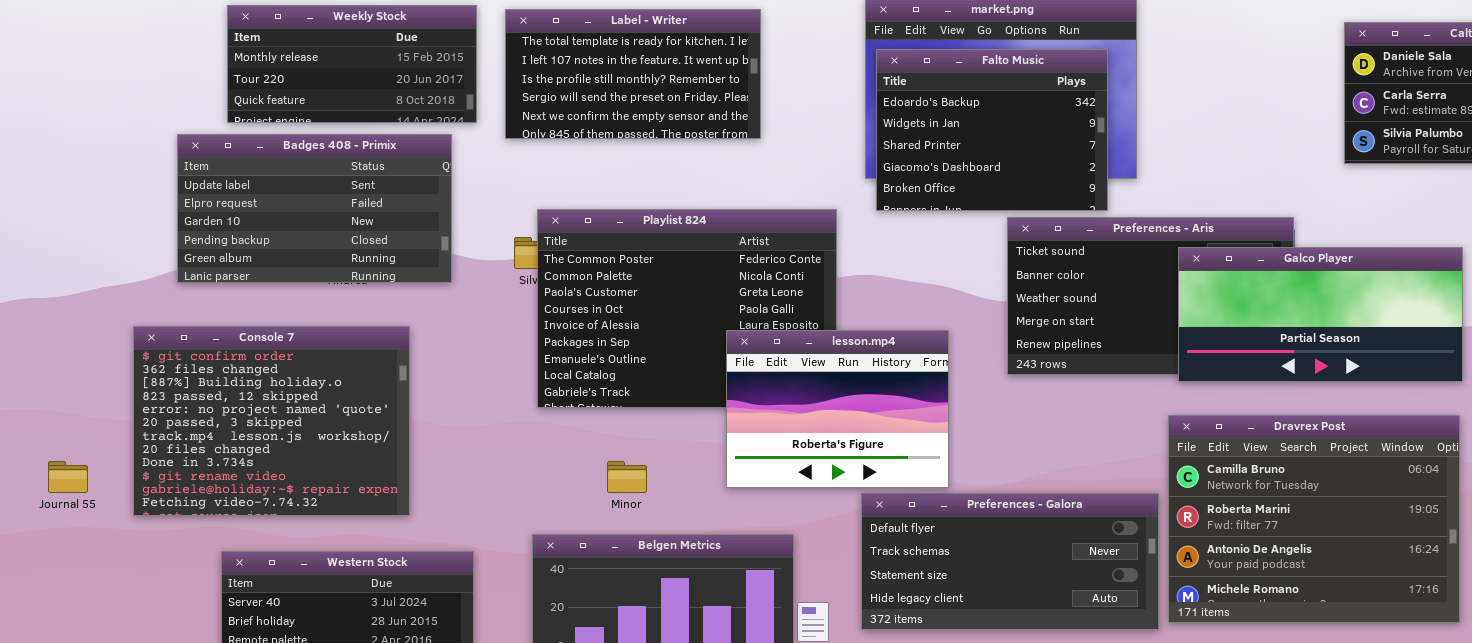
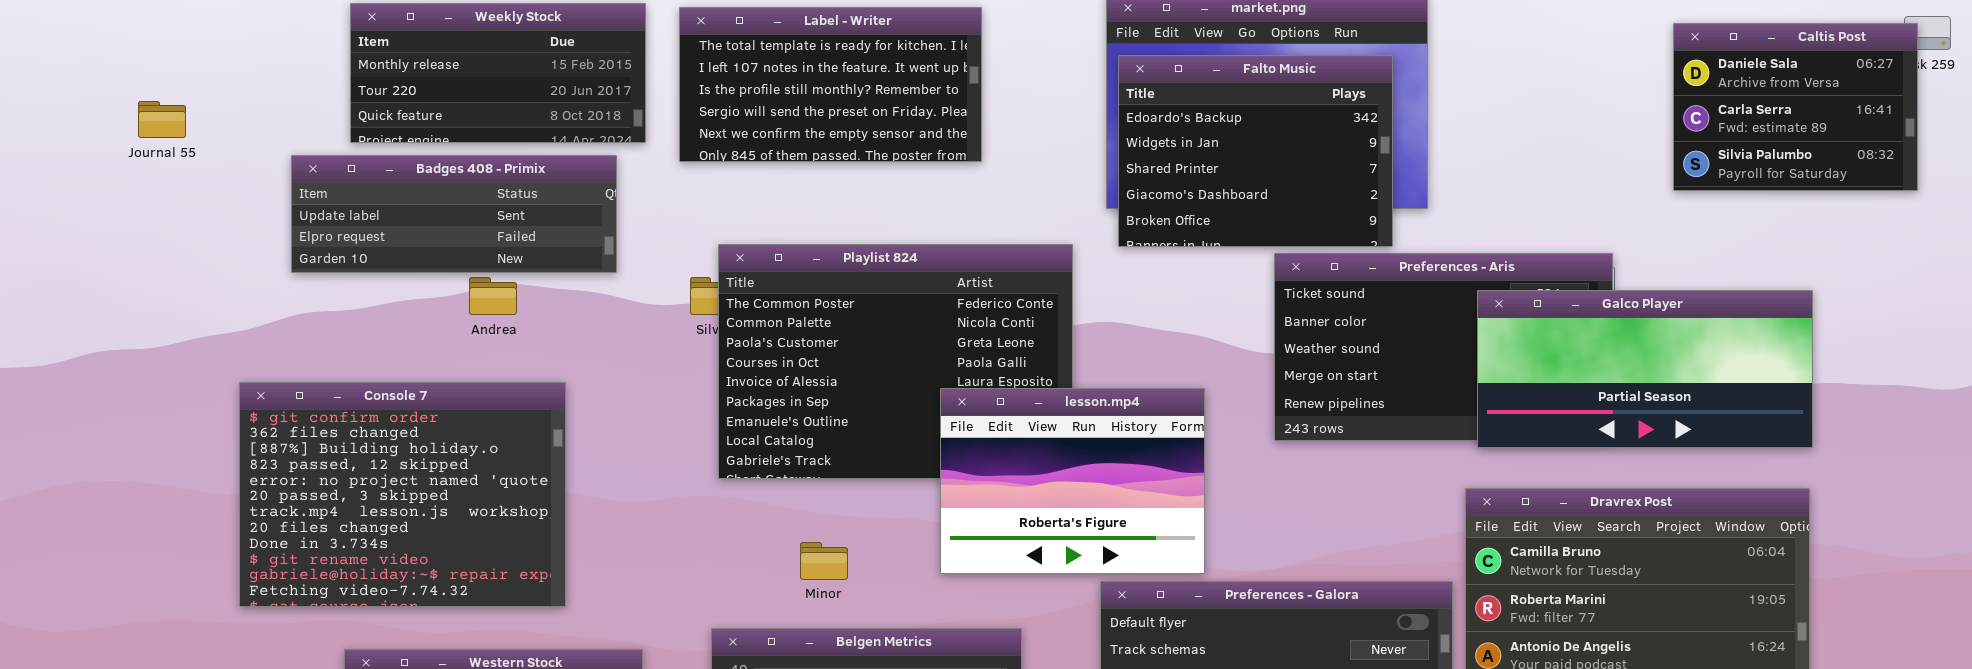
Badges 408 - Primix: [177,134,452,283] -> [291,155,617,273], resized
Journal 55: [48,461,88,493] -> [138,101,186,138], moved

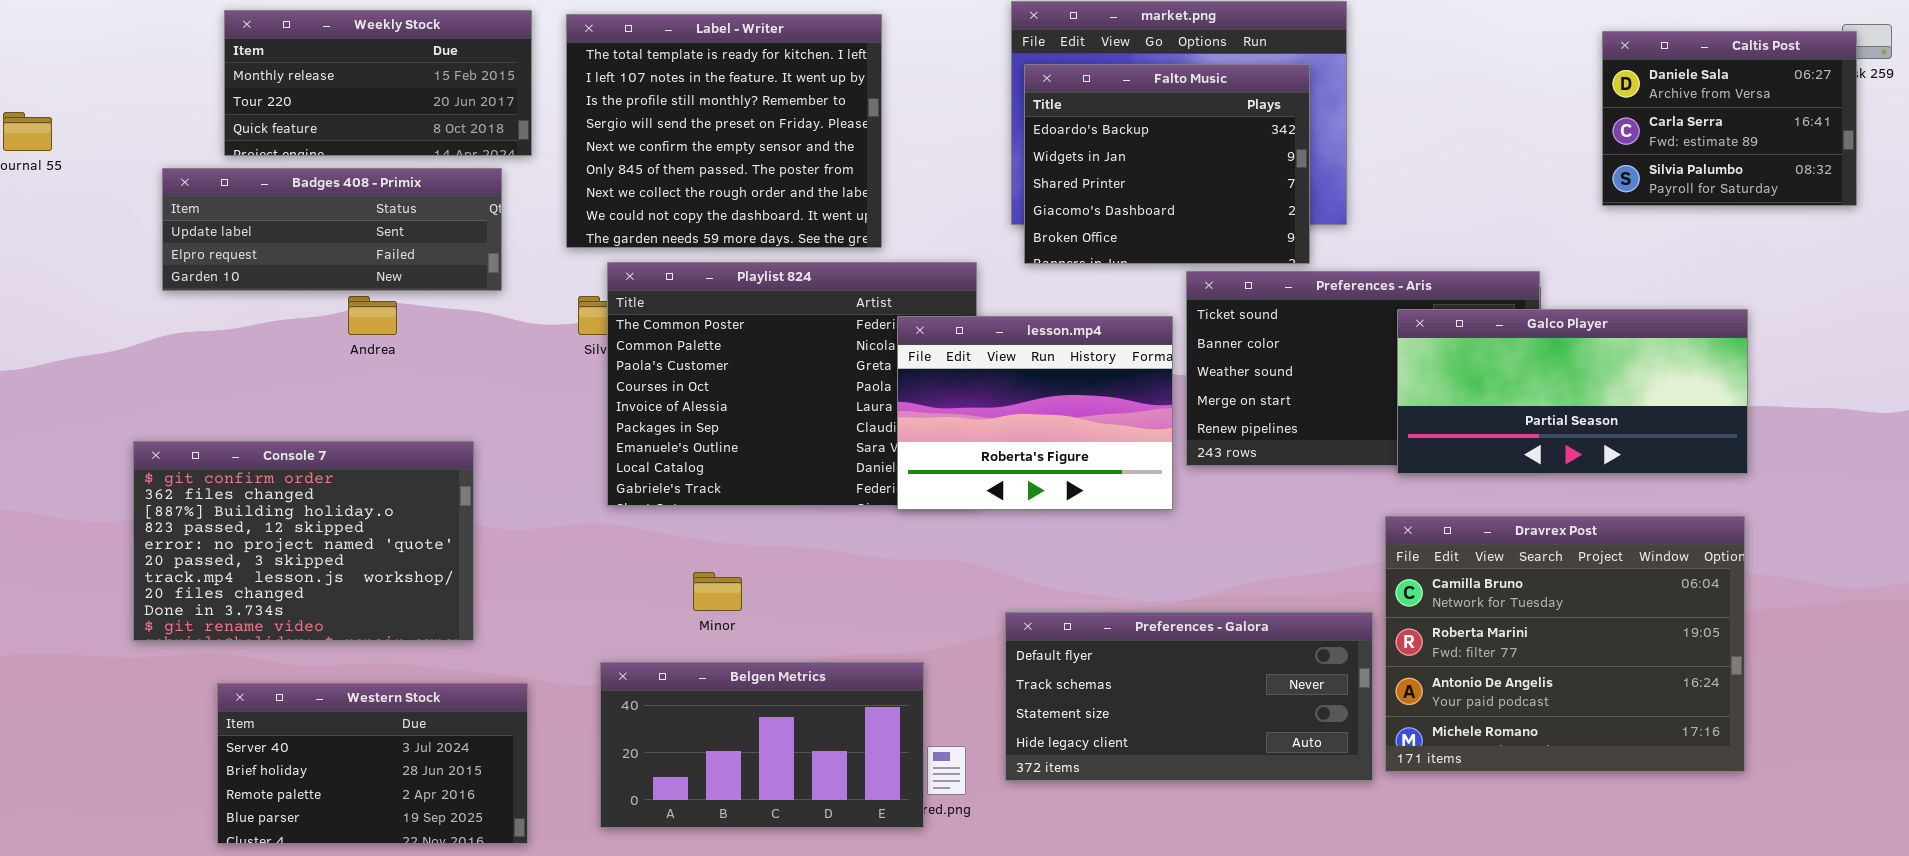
Label - Writer: [679,7,982,162] -> [566,14,882,248], resized
Console 7: [239,382,566,607] -> [133,441,474,641], moved, resized
lesson.mp4: [940,388,1205,574] -> [897,316,1173,510], moved

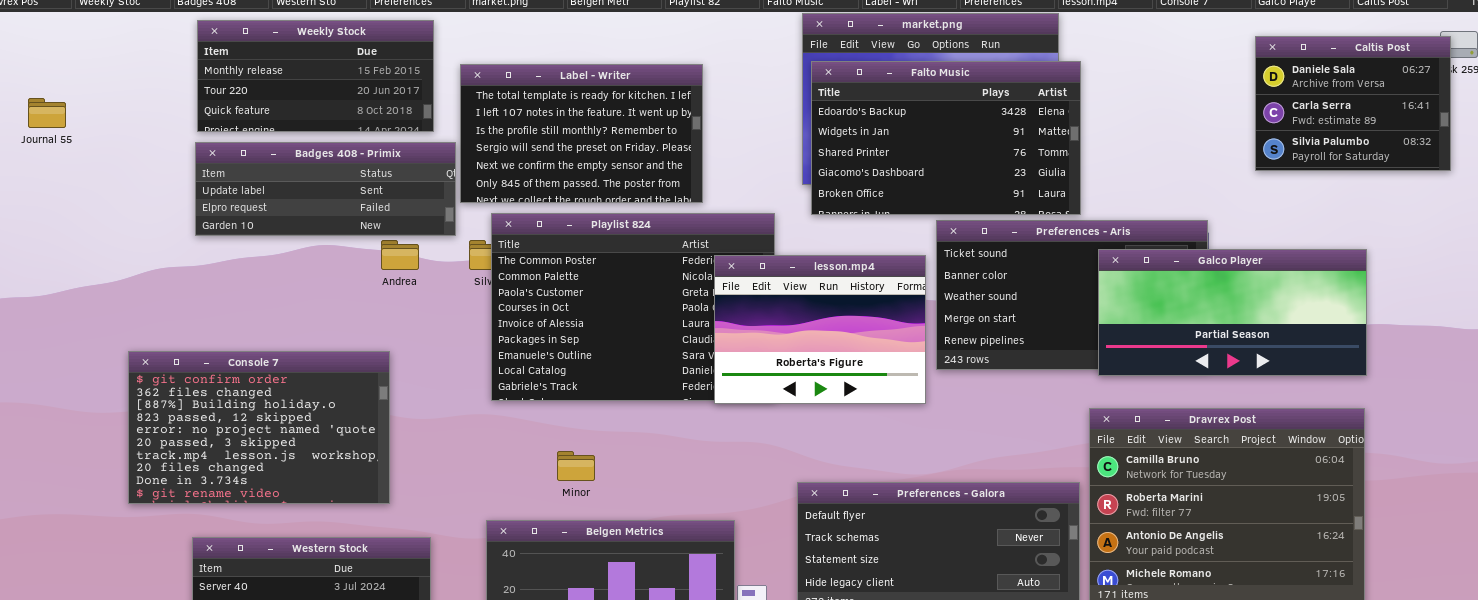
Label - Writer: [566,14,882,248] -> [460,64,703,203], resized
Falto Music: [1024,64,1310,264] -> [811,61,1081,215], resized
Badges 408 - Primix: [162,168,502,291] -> [195,142,456,236], moved
Andrea: [348,296,397,335] -> [381,240,419,270], moved

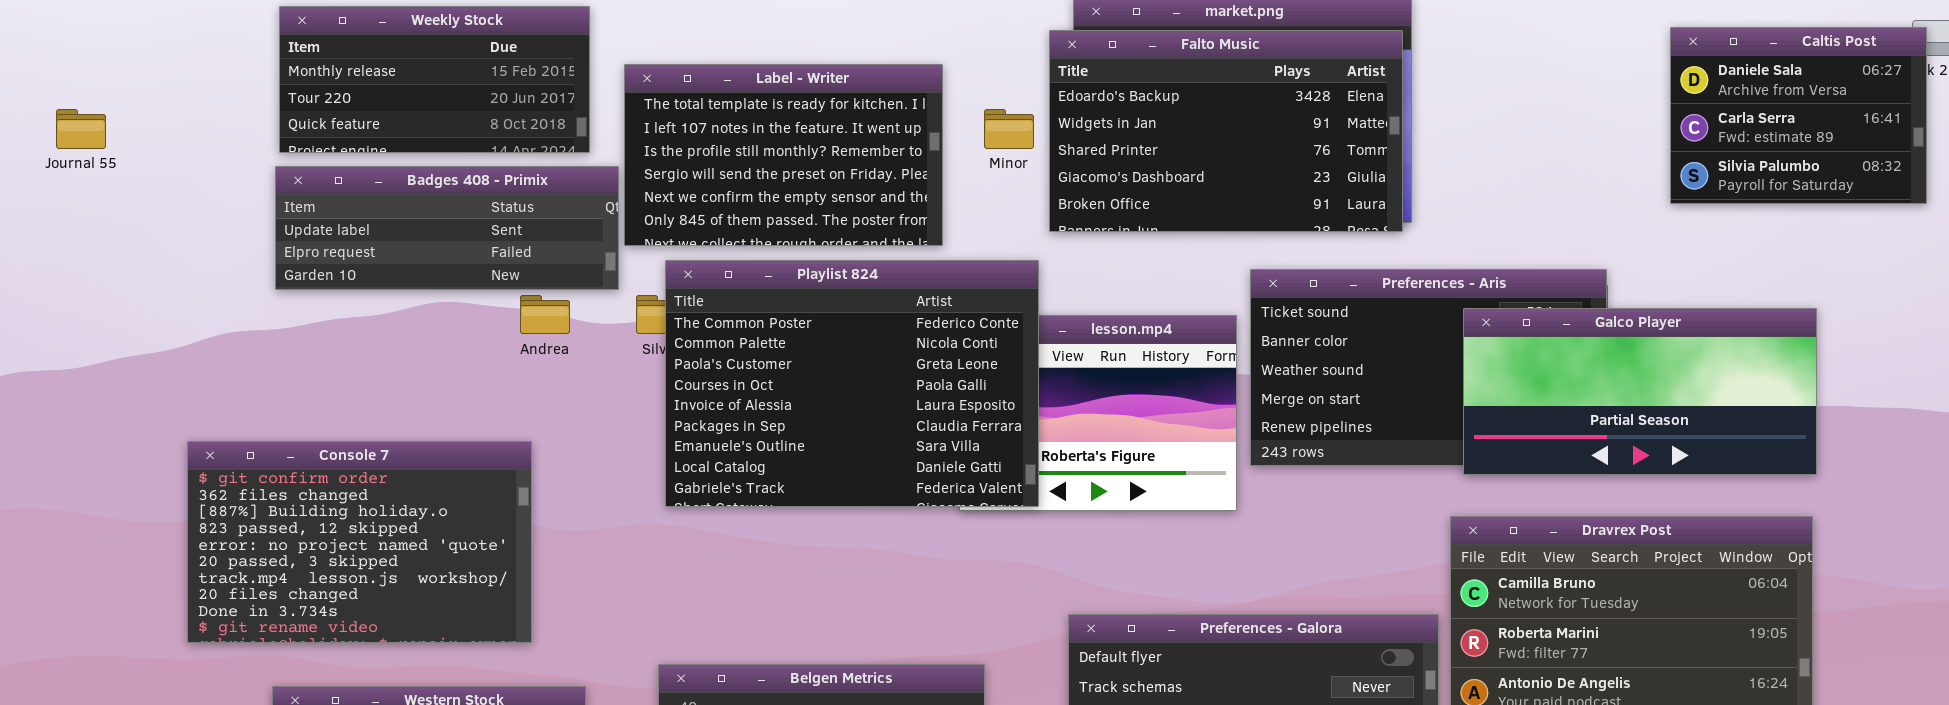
Falto Music: [811,61,1081,215] -> [1049,30,1403,232], moved
Playlist 824: [491,213,775,401] -> [665,260,1039,507], raised
Minor: [557,451,595,481] -> [984,109,1034,149], moved

